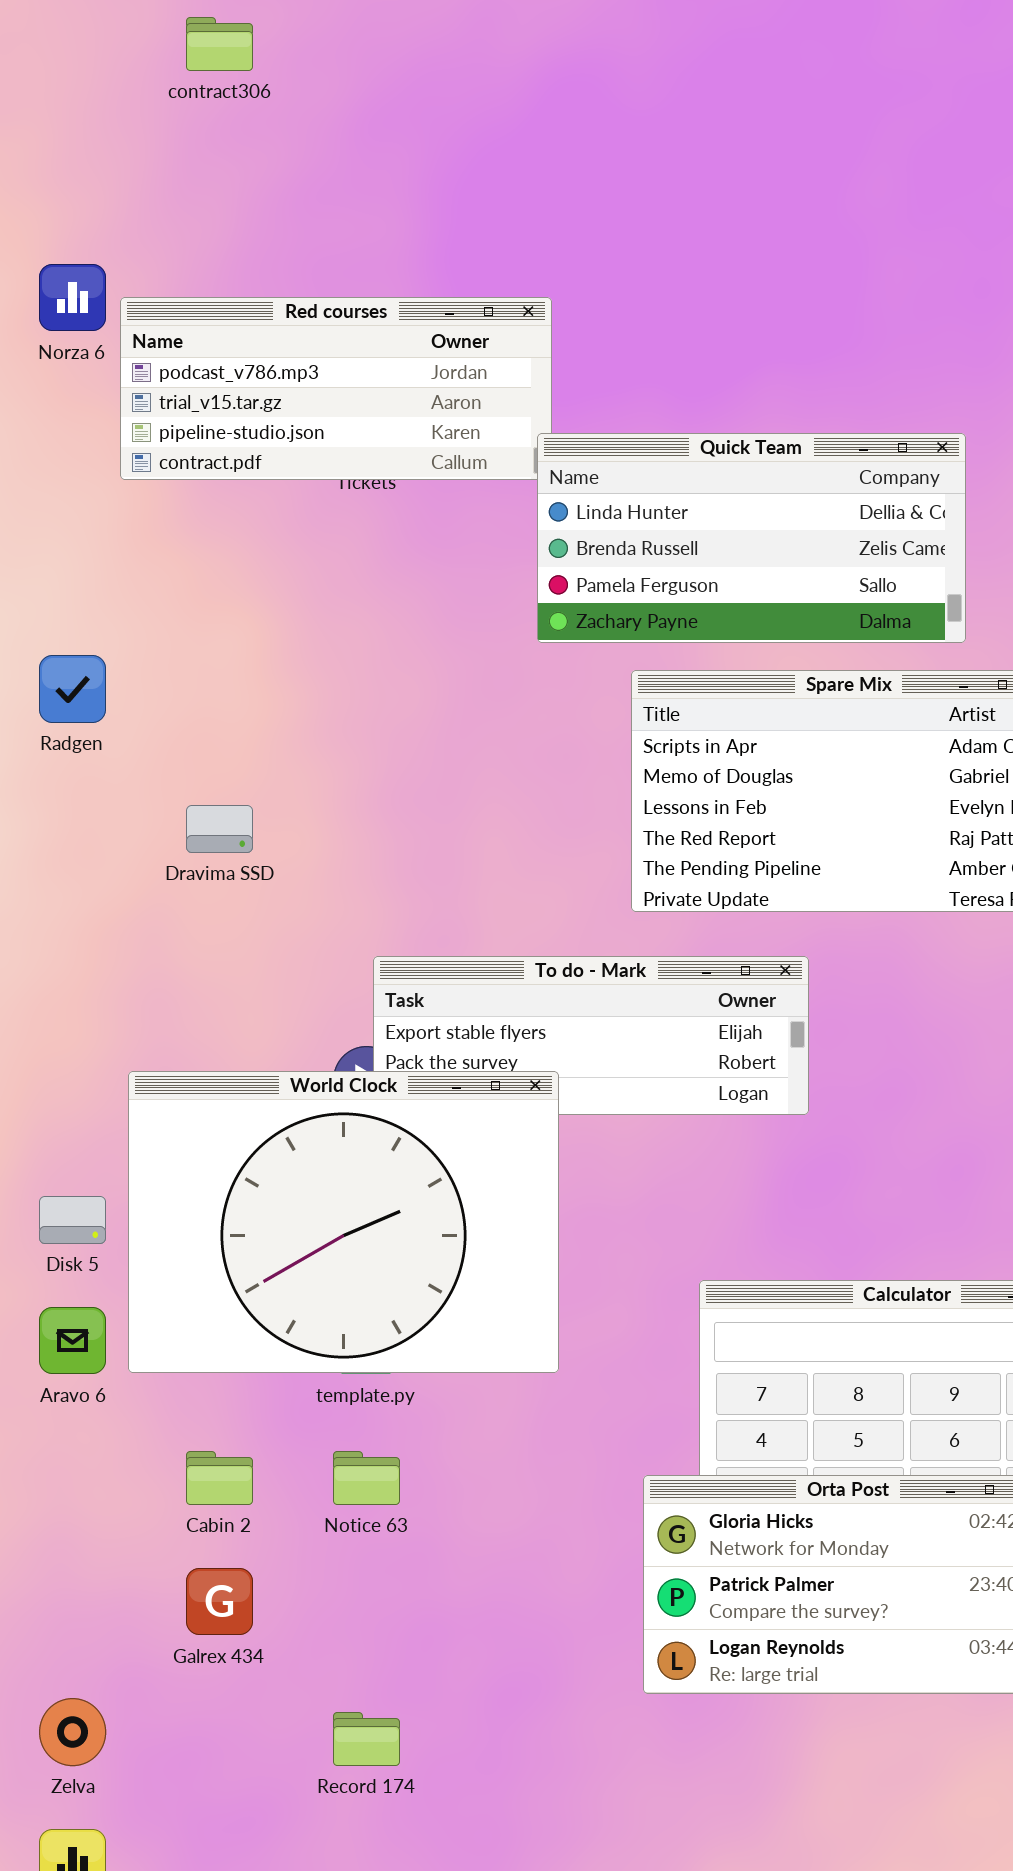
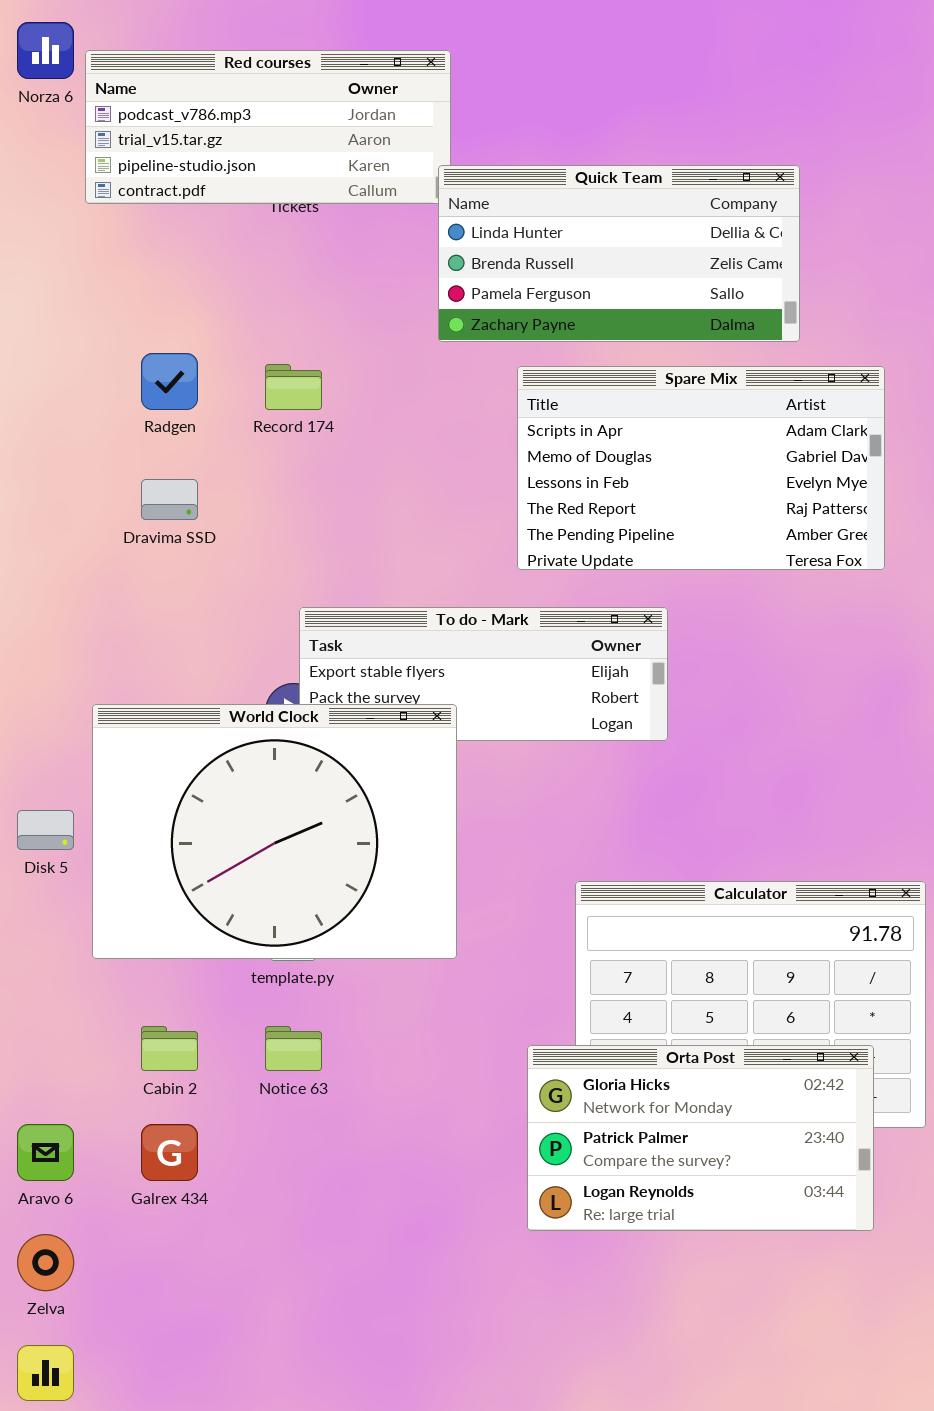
Radgen: [39,655,106,723] -> [141,353,198,410], moved
Aravo 6: [39,1307,106,1374] -> [17,1124,74,1181], moved
Record 174: [333,1712,400,1766] -> [265,364,322,410], moved

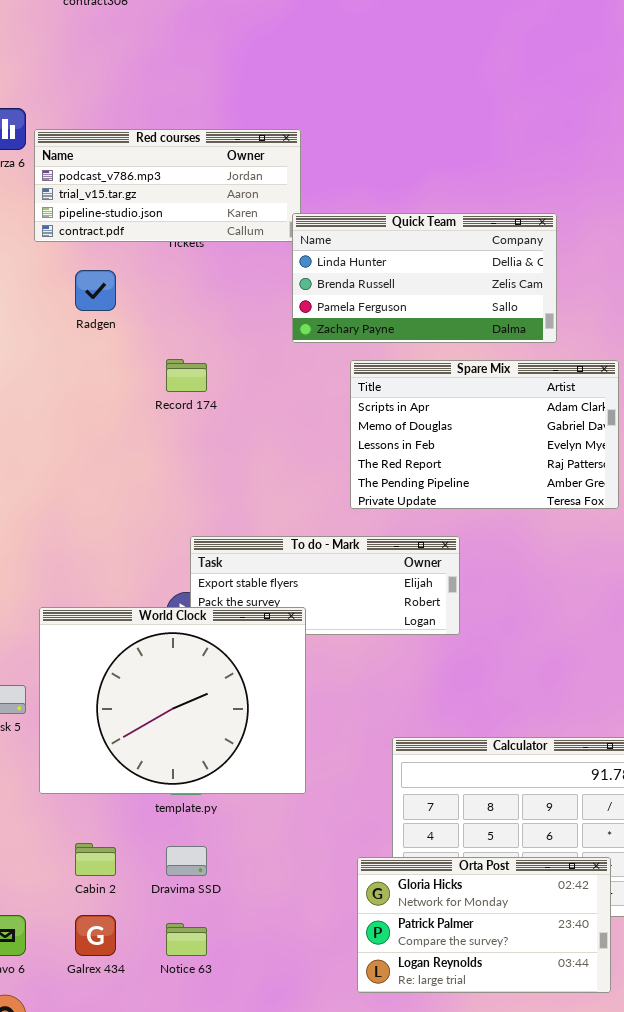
Radgen: [141,353,198,410] -> [75,270,116,311], moved
Dravima SSD: [141,479,198,520] -> [166,846,207,876], moved
Notice 63: [265,1026,322,1071] -> [166,923,207,956], moved

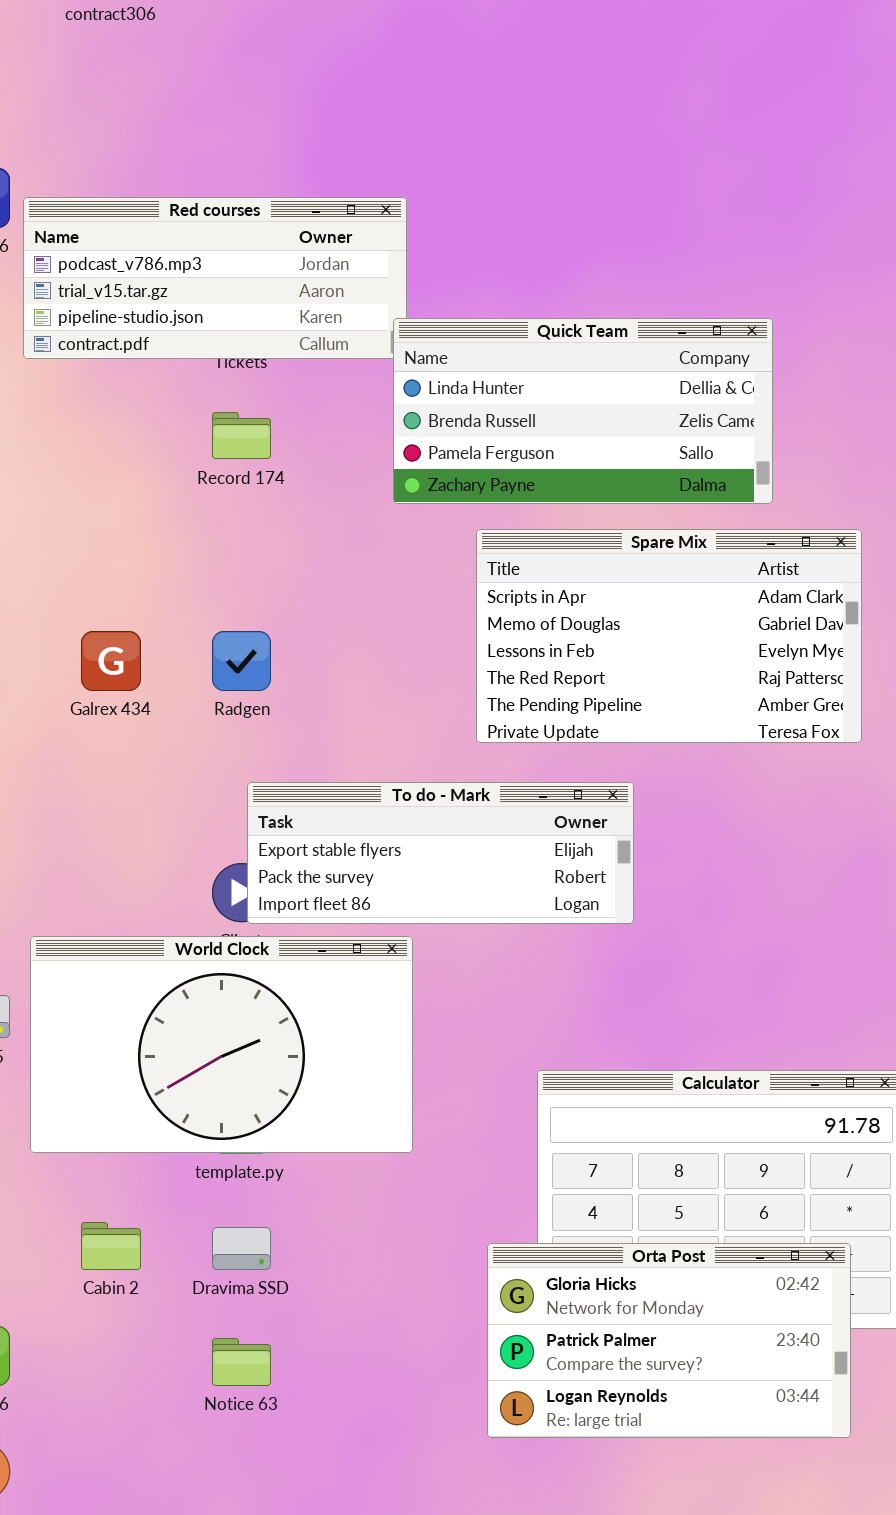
Radgen: [75,270,116,311] -> [212,631,271,691], moved
Record 174: [166,359,207,392] -> [212,412,271,459], moved
World Clock: [39,607,306,794] -> [30,936,413,1153], resized
Galrex 434: [75,915,116,956] -> [81,631,141,691], moved

